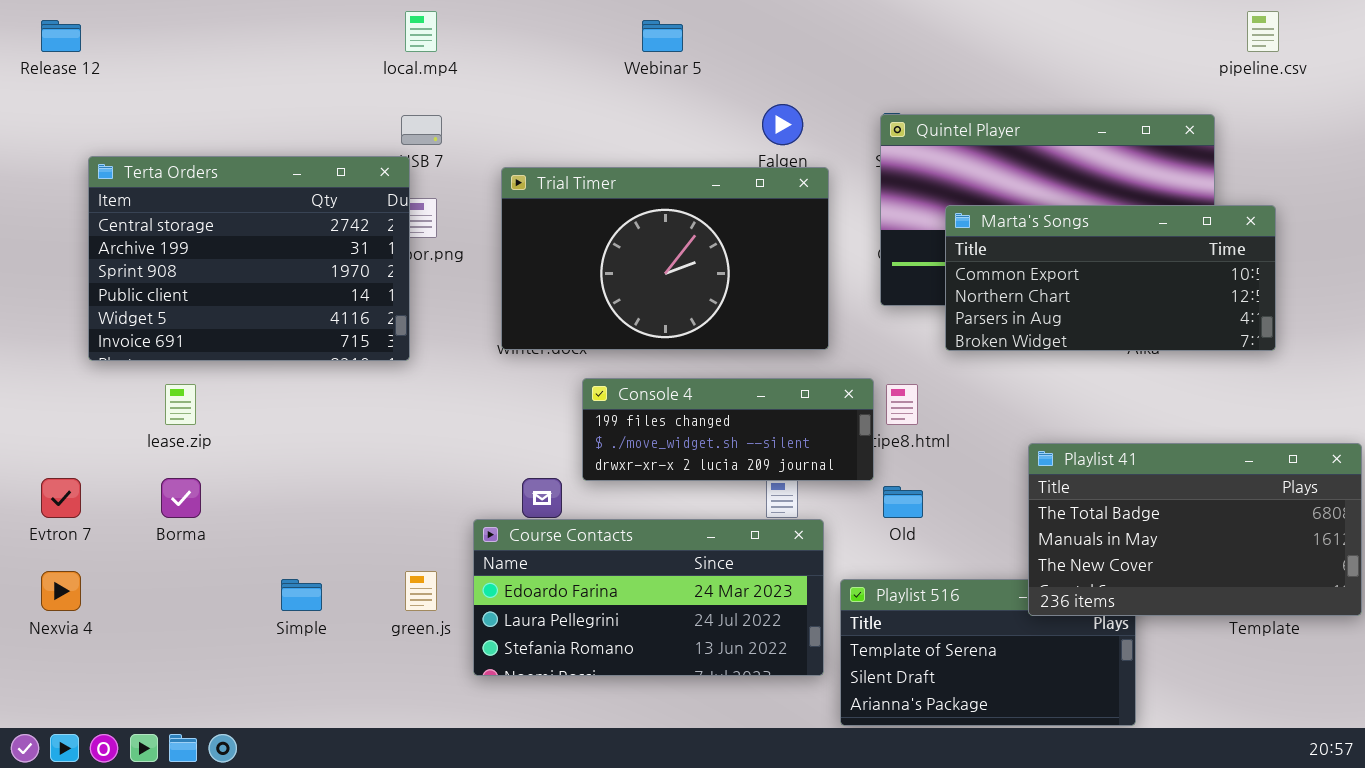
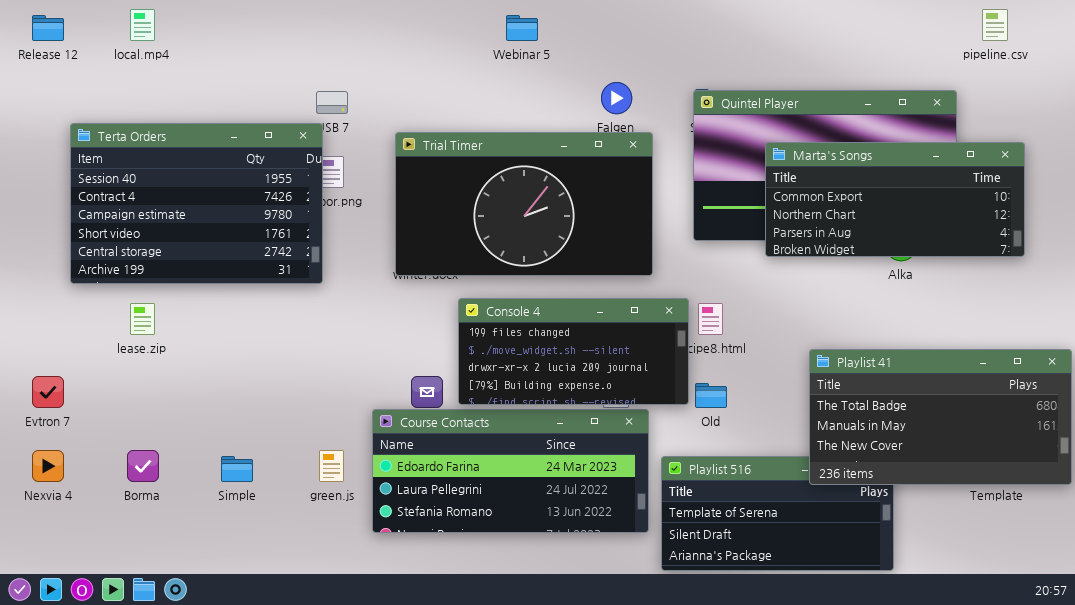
local.mp4: [405,11,437,52] -> [130,9,155,41], moved
Terta Orders: [88,156,410,361] -> [70,123,323,284], scrolled up 4 rows
Marta's Songs: [945,205,1276,351] -> [765,142,1025,257], moved
Console 4: [582,378,874,481] -> [458,298,689,405], resized
Borma: [161,478,201,518] -> [127,450,159,482], moved

